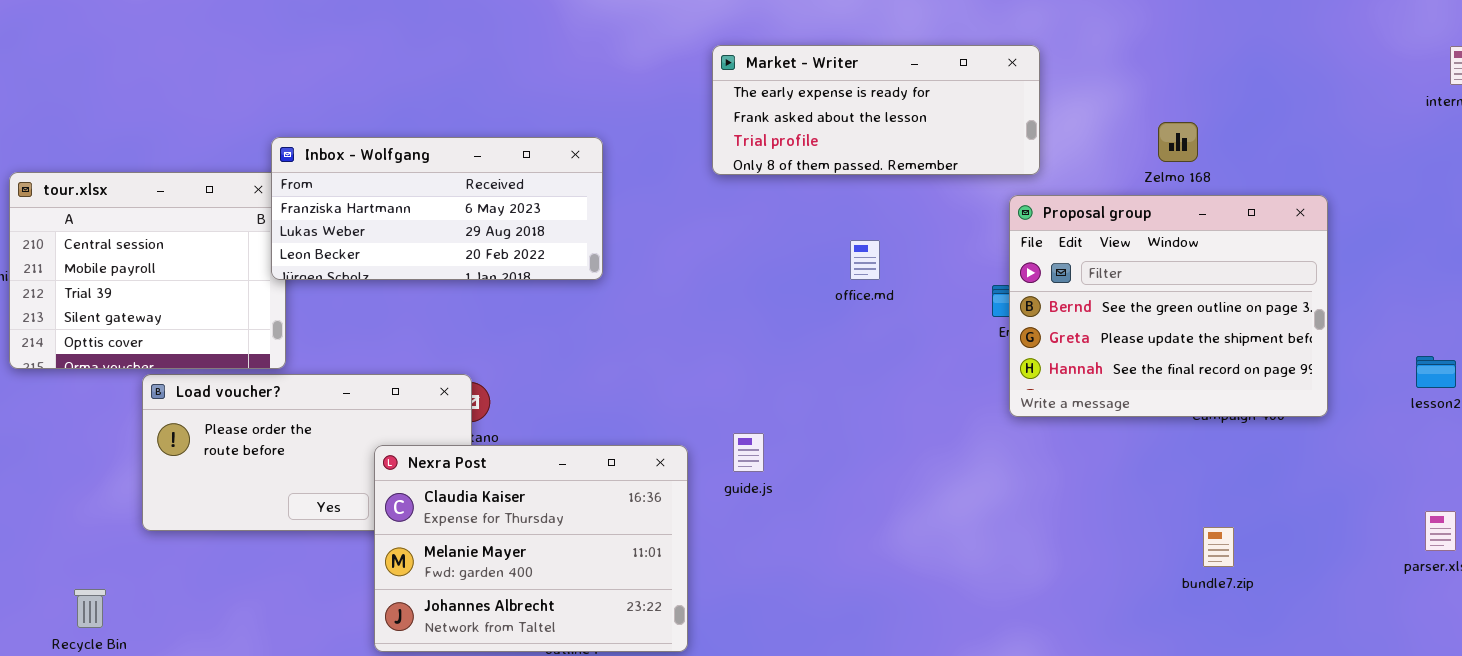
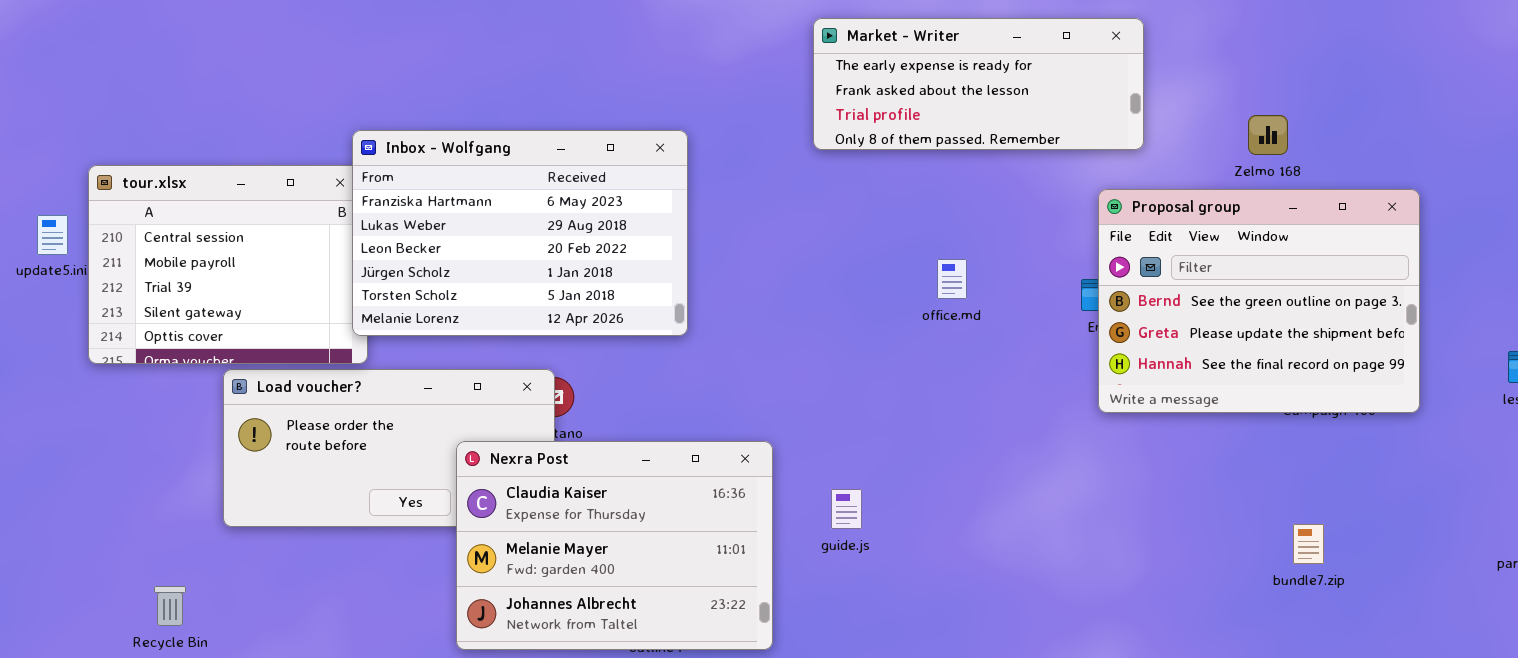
Market - Writer: [712,45,1040,175] -> [813,18,1144,150], moved
Inbox - Wolfgang: [271,137,603,280] -> [352,130,688,336], resized
office.md: [850,240,880,280] -> [937,259,967,299], moved
guide.js: [733,433,764,472] -> [831,489,862,529], moved

